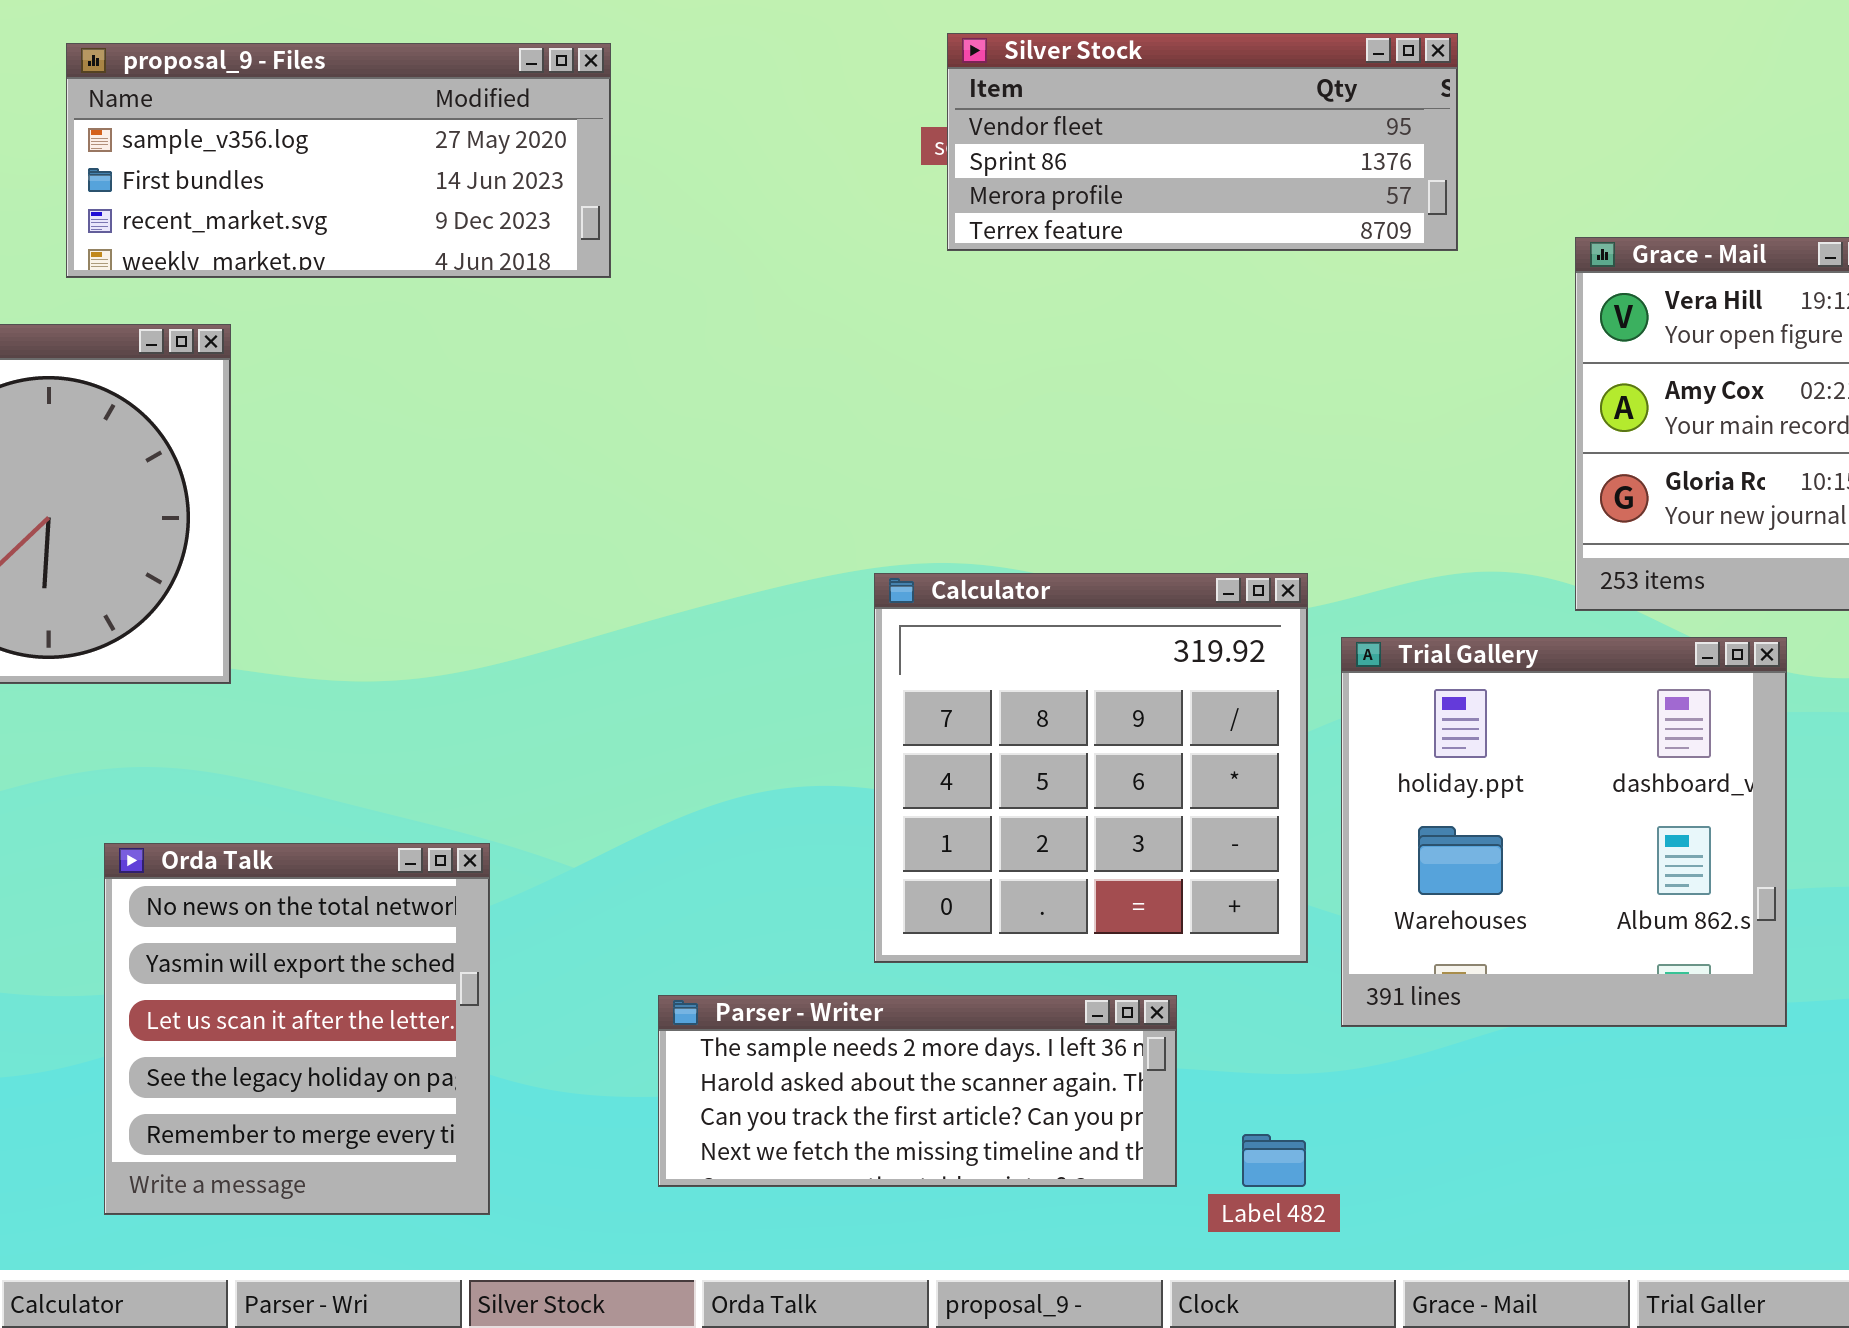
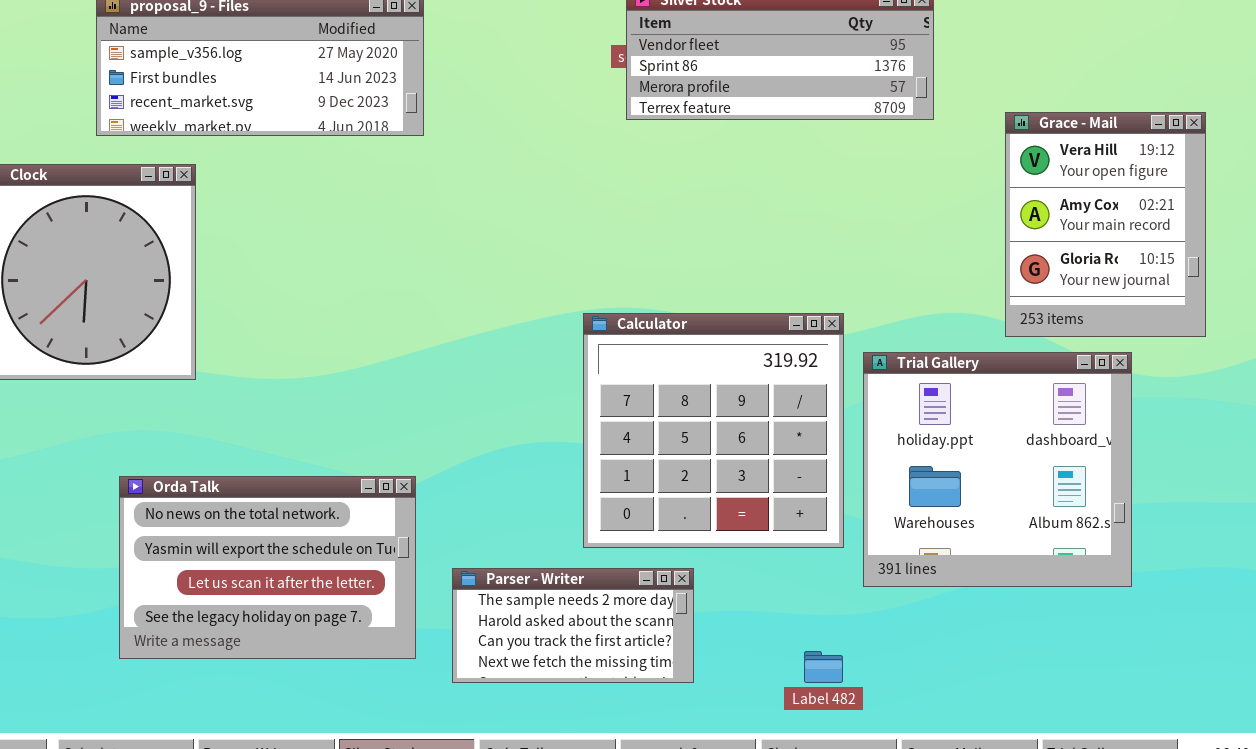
Orda Talk: [104,843,490,1215] -> [119,476,416,659], resized
Parser - Writer: [658,995,1177,1187] -> [452,568,694,683], resized

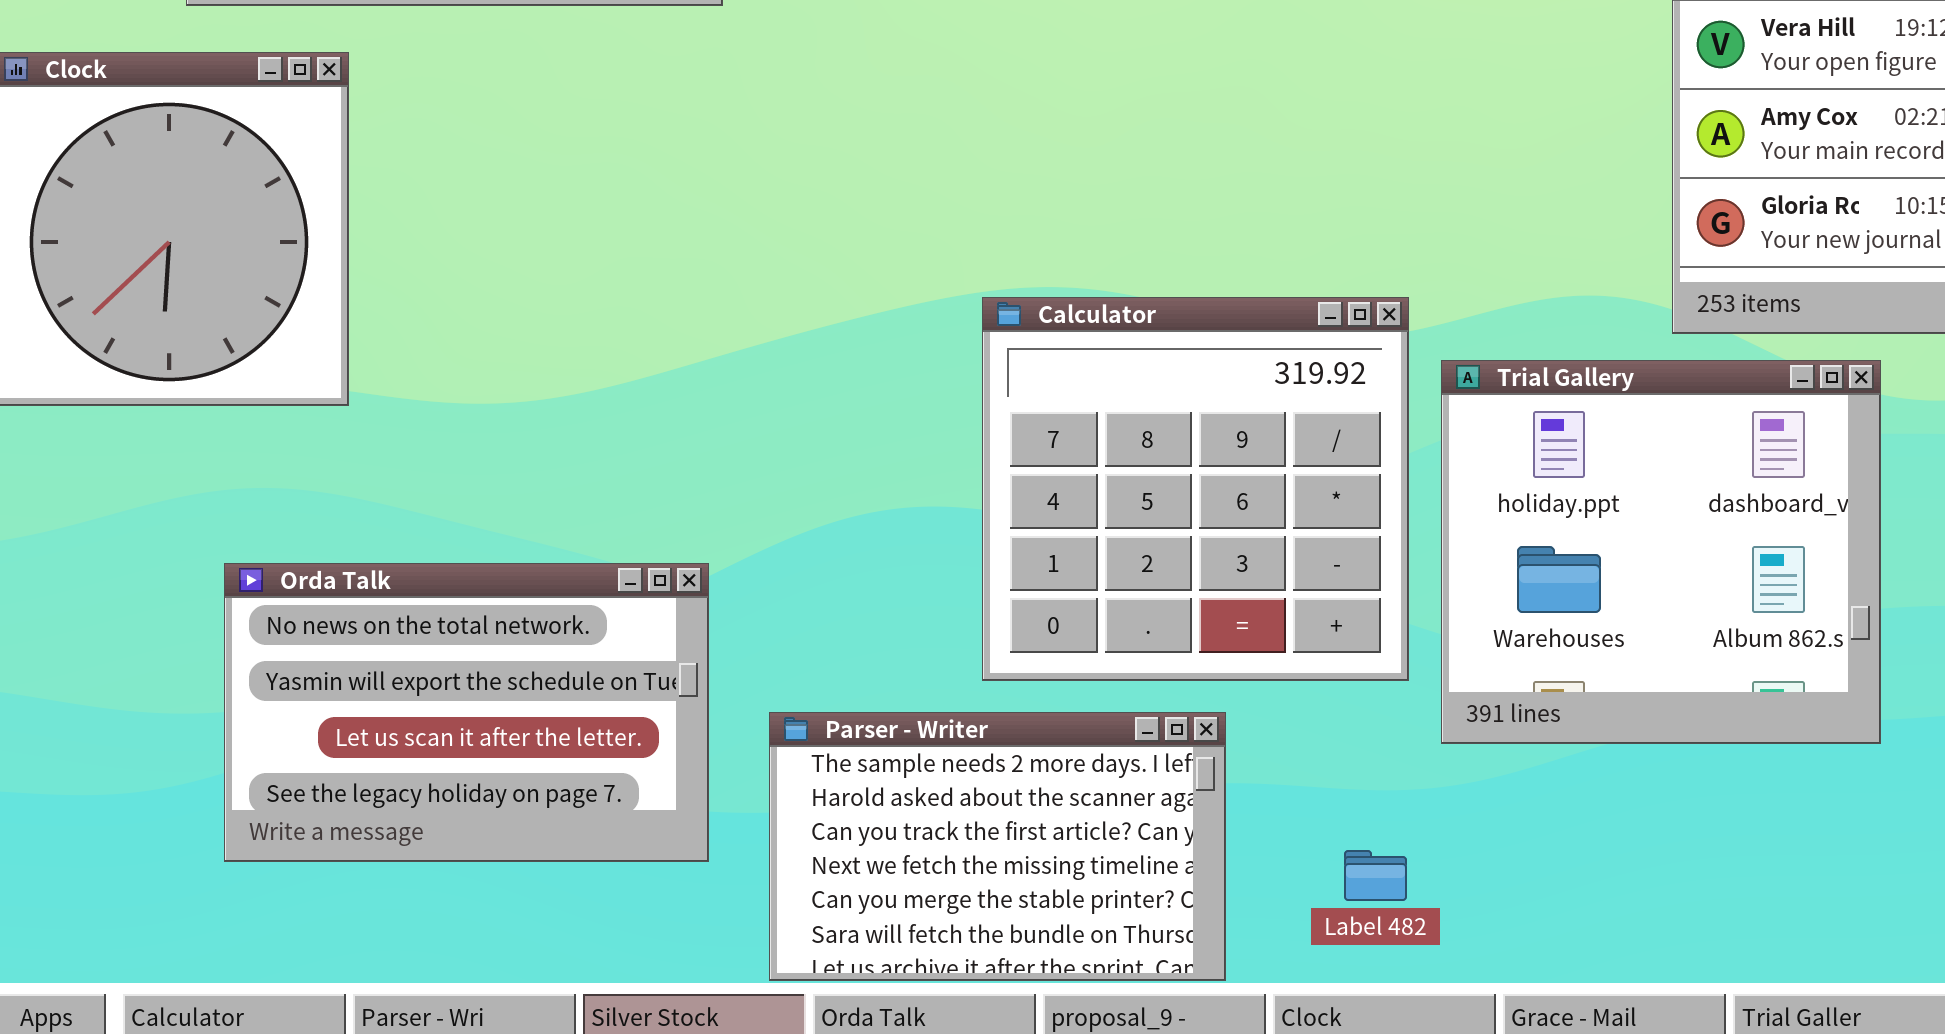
Parser - Writer: [452,568,694,683] -> [769,712,1226,981], resized

